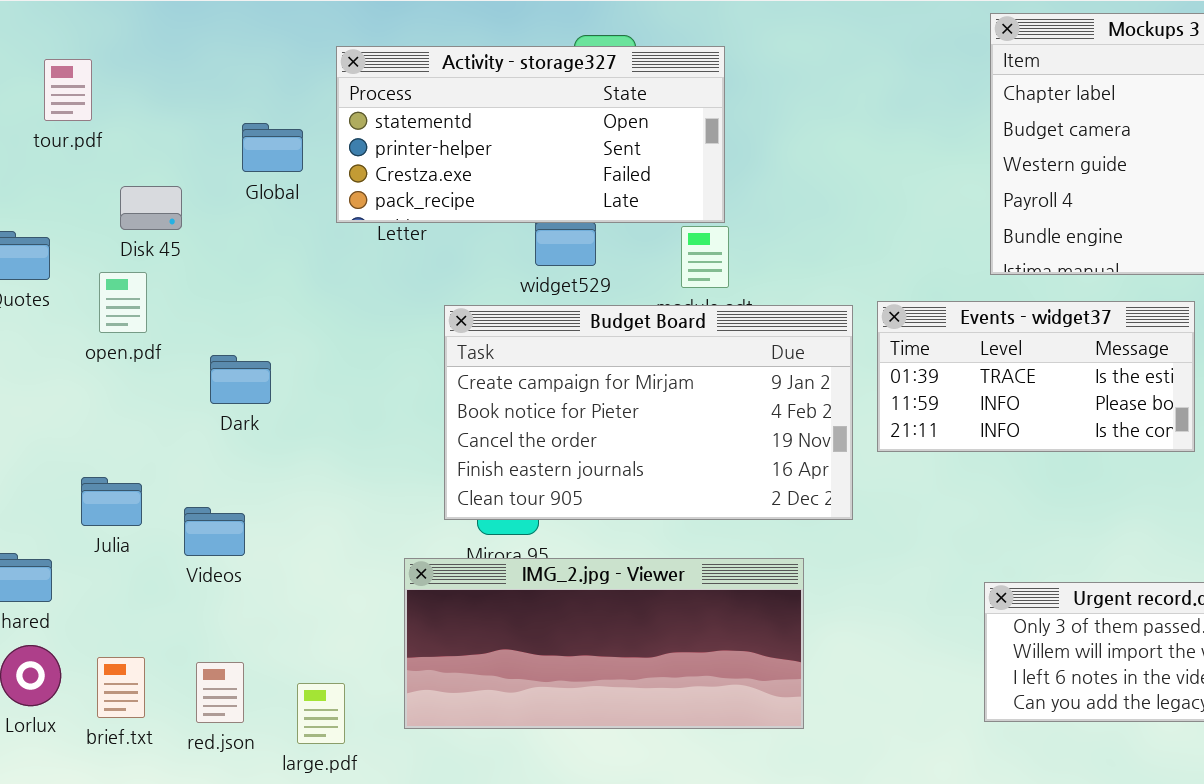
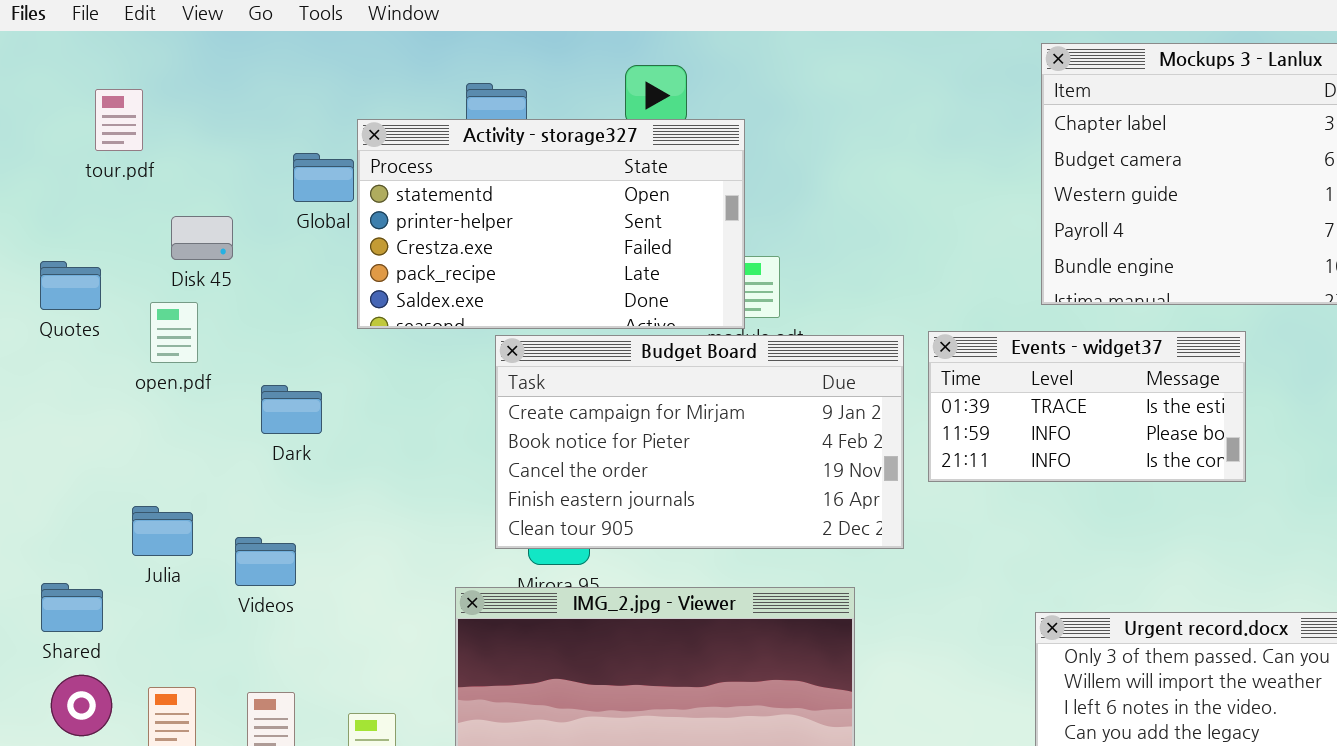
Activity - storage327: [336,46,725,223] -> [357,119,745,329], moved, resized

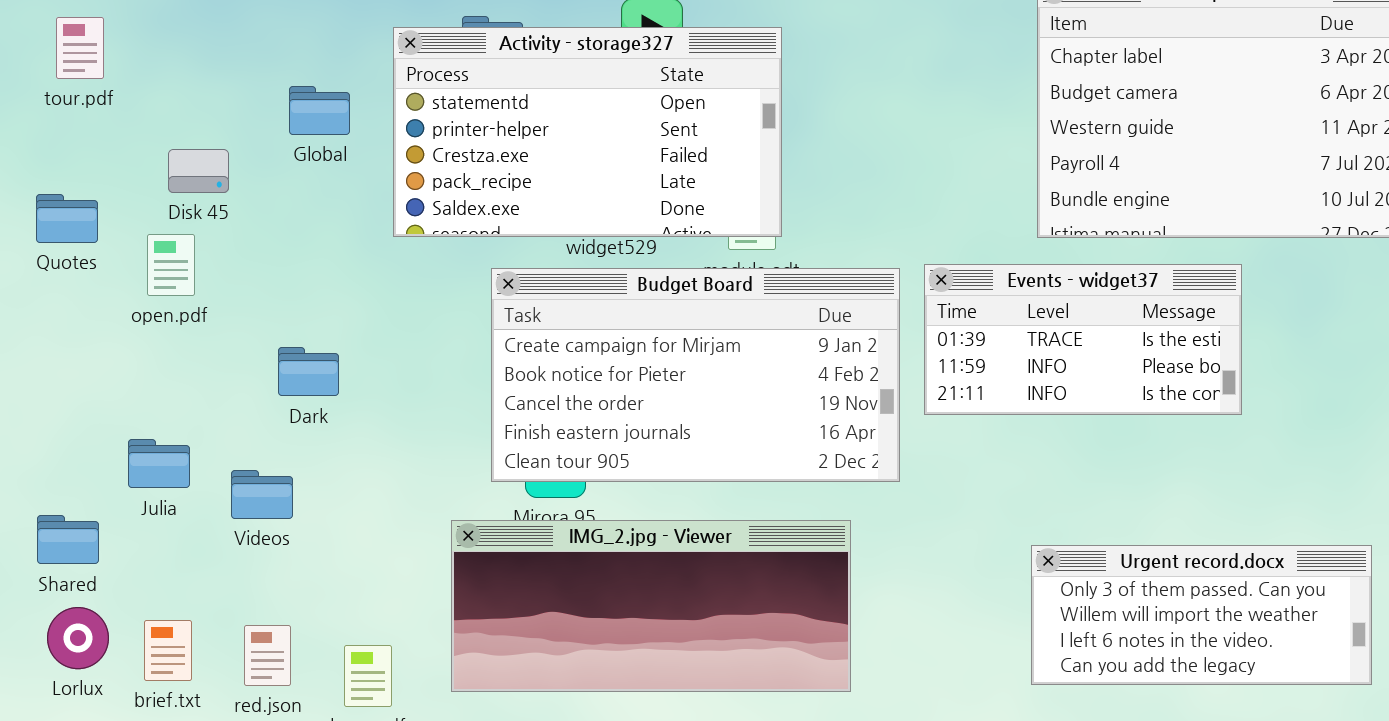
tour.pdf: [95,89,143,151] -> [56,17,104,79], moved
Activity - storage327: [357,119,745,329] -> [393,27,782,237], moved
Dark: [261,385,322,434] -> [278,347,339,396], moved

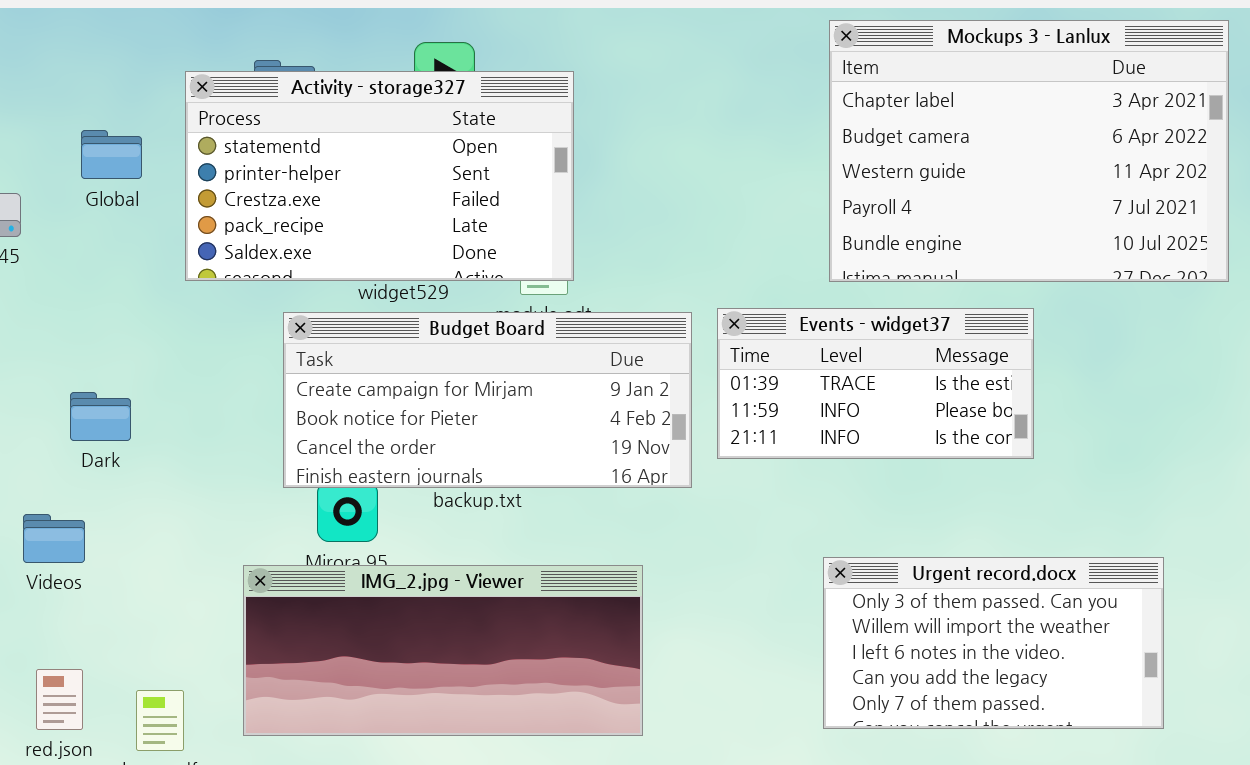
Budget Board: [491,268,900,482] -> [283,312,692,488], resized
Urgent record.docx: [1031,545,1372,685] -> [823,557,1164,729], resized

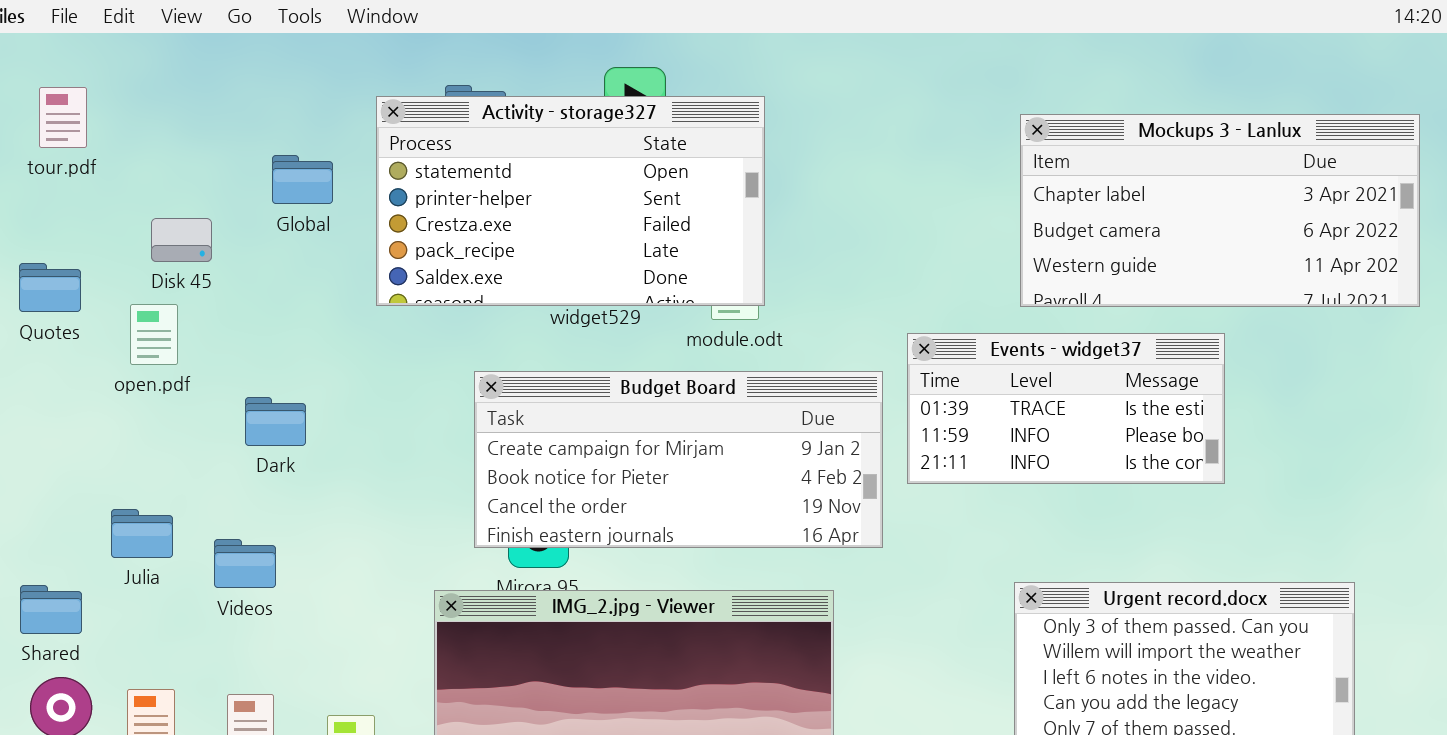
Mockups 3 - Lanlux: [829,20,1229,282] -> [1020,114,1420,307], resized
Budget Board: [283,312,692,488] -> [474,371,883,548], moved
Dark: [70,392,131,441] -> [245,397,306,446], moved

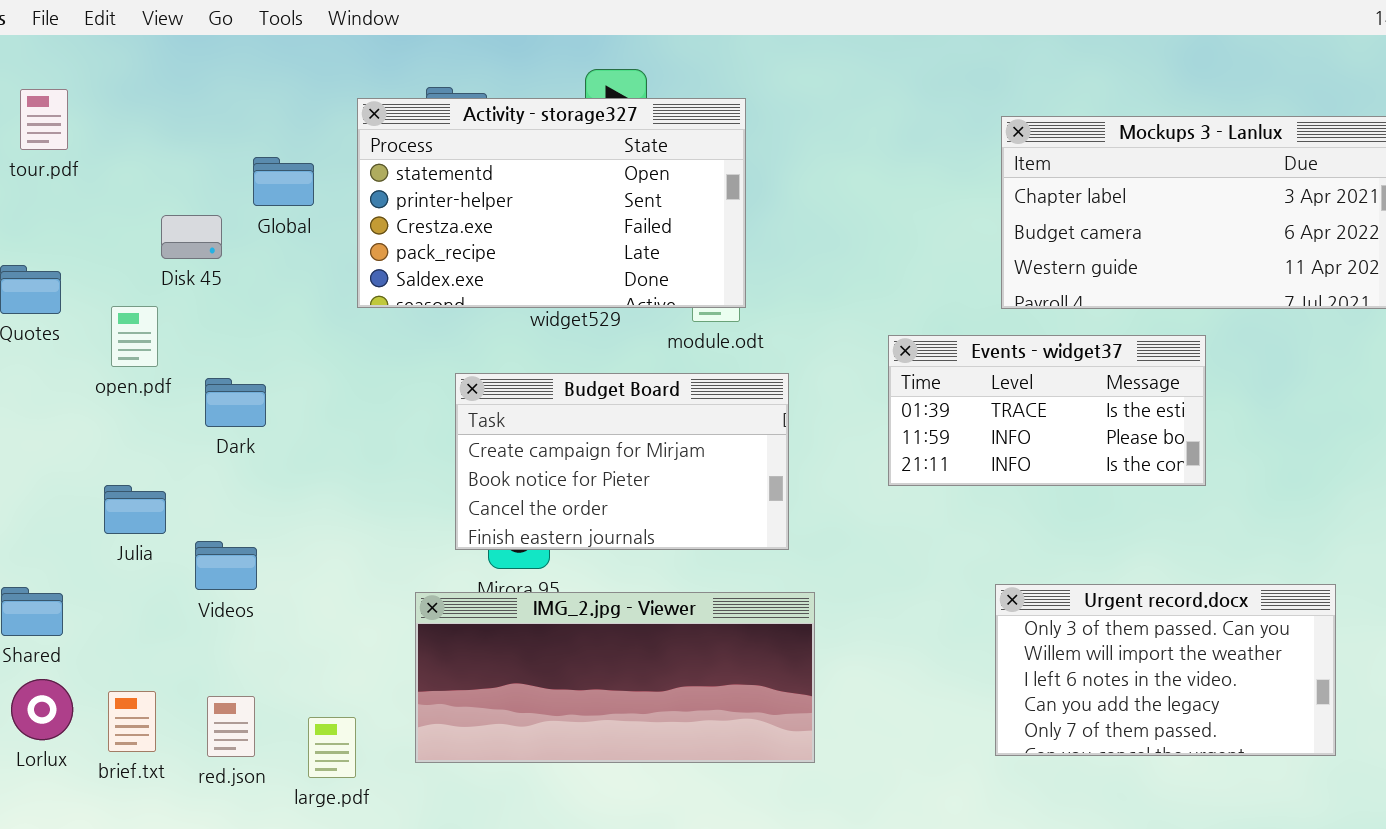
Disk 45: [151,218,212,262] -> [161,215,222,259], moved
Budget Board: [474,371,883,548] -> [455,373,789,550], resized
Dark: [245,397,306,446] -> [205,378,266,427], moved
Julia: [111,509,173,558] -> [104,485,166,534], moved

